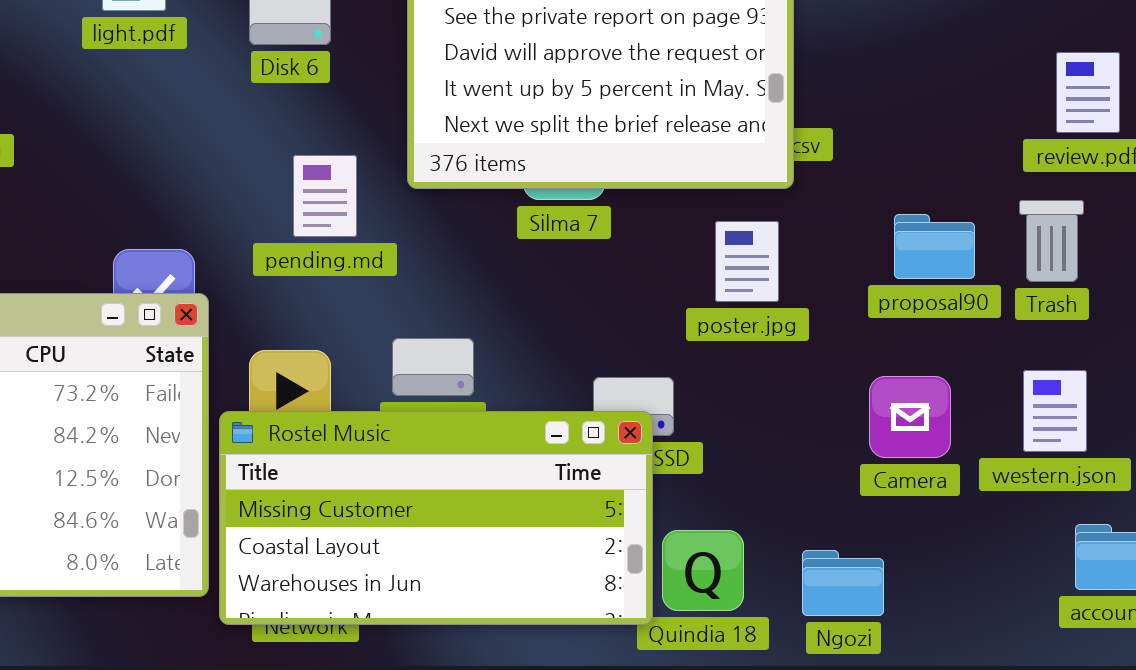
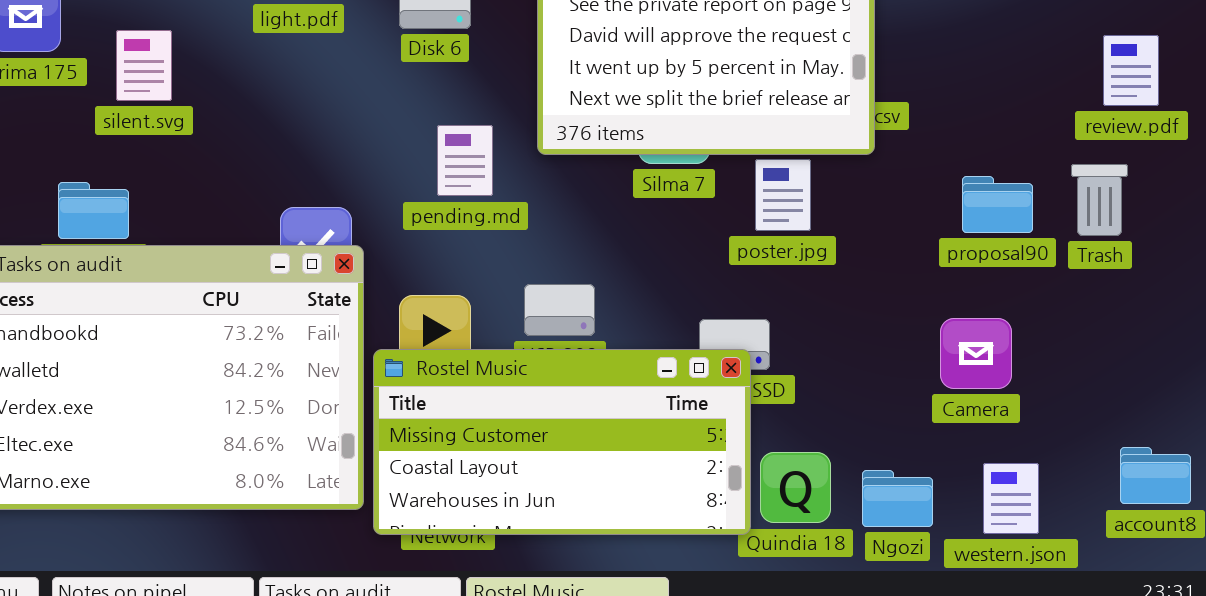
poster.jpg: [715,221,779,302] -> [755,159,811,231], moved
western.json: [1023,370,1087,452] -> [983,463,1039,534], moved
Ngozi: [802,550,884,616] -> [862,470,933,527], moved

